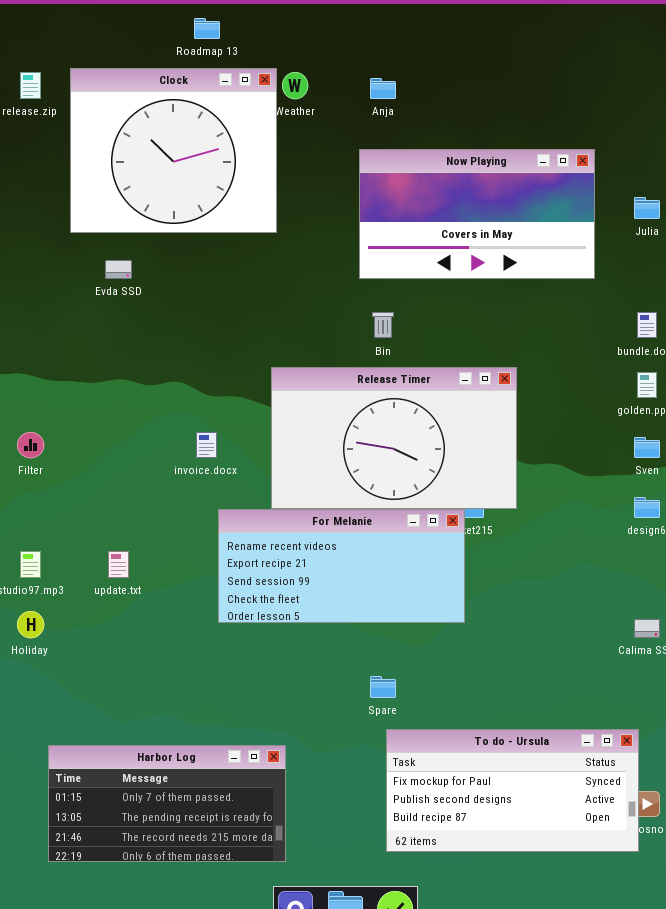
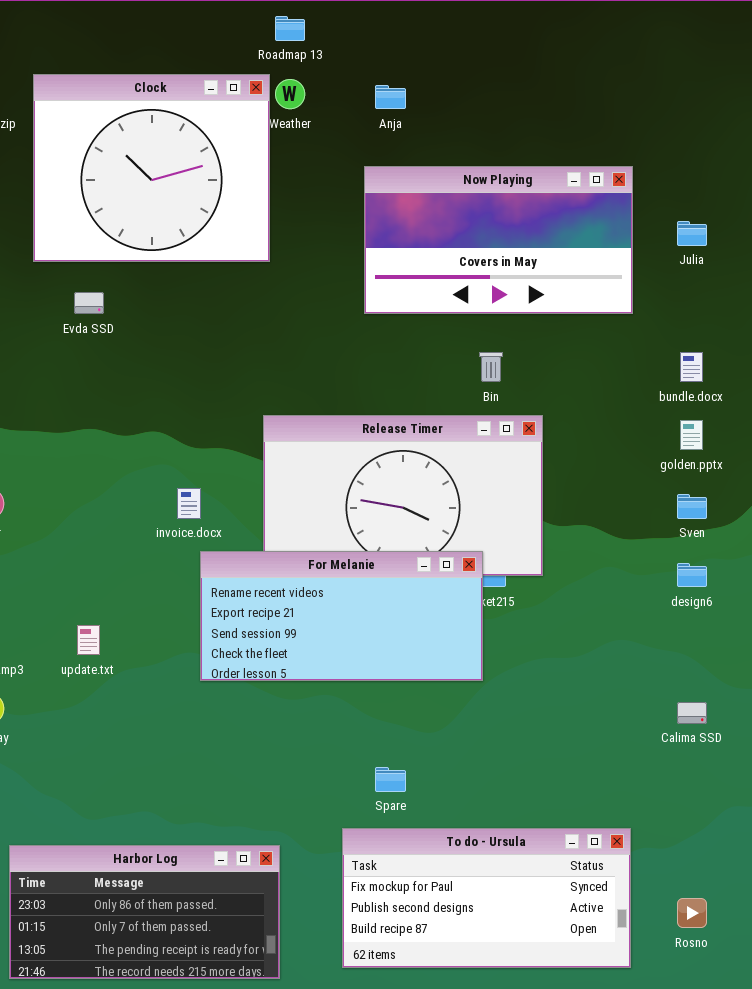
Roadmap 13: [194,18,220,39] -> [275,16,305,41], moved
Bin: [372,312,394,338] -> [479,352,503,382], moved
For Melanie: [218,509,465,623] -> [200,551,483,681], moved
To do - Ursula: [386,729,639,852] -> [342,828,631,968], moved
Harbor Log: [48,745,286,862] -> [9,845,280,979], scrolled up 1 row

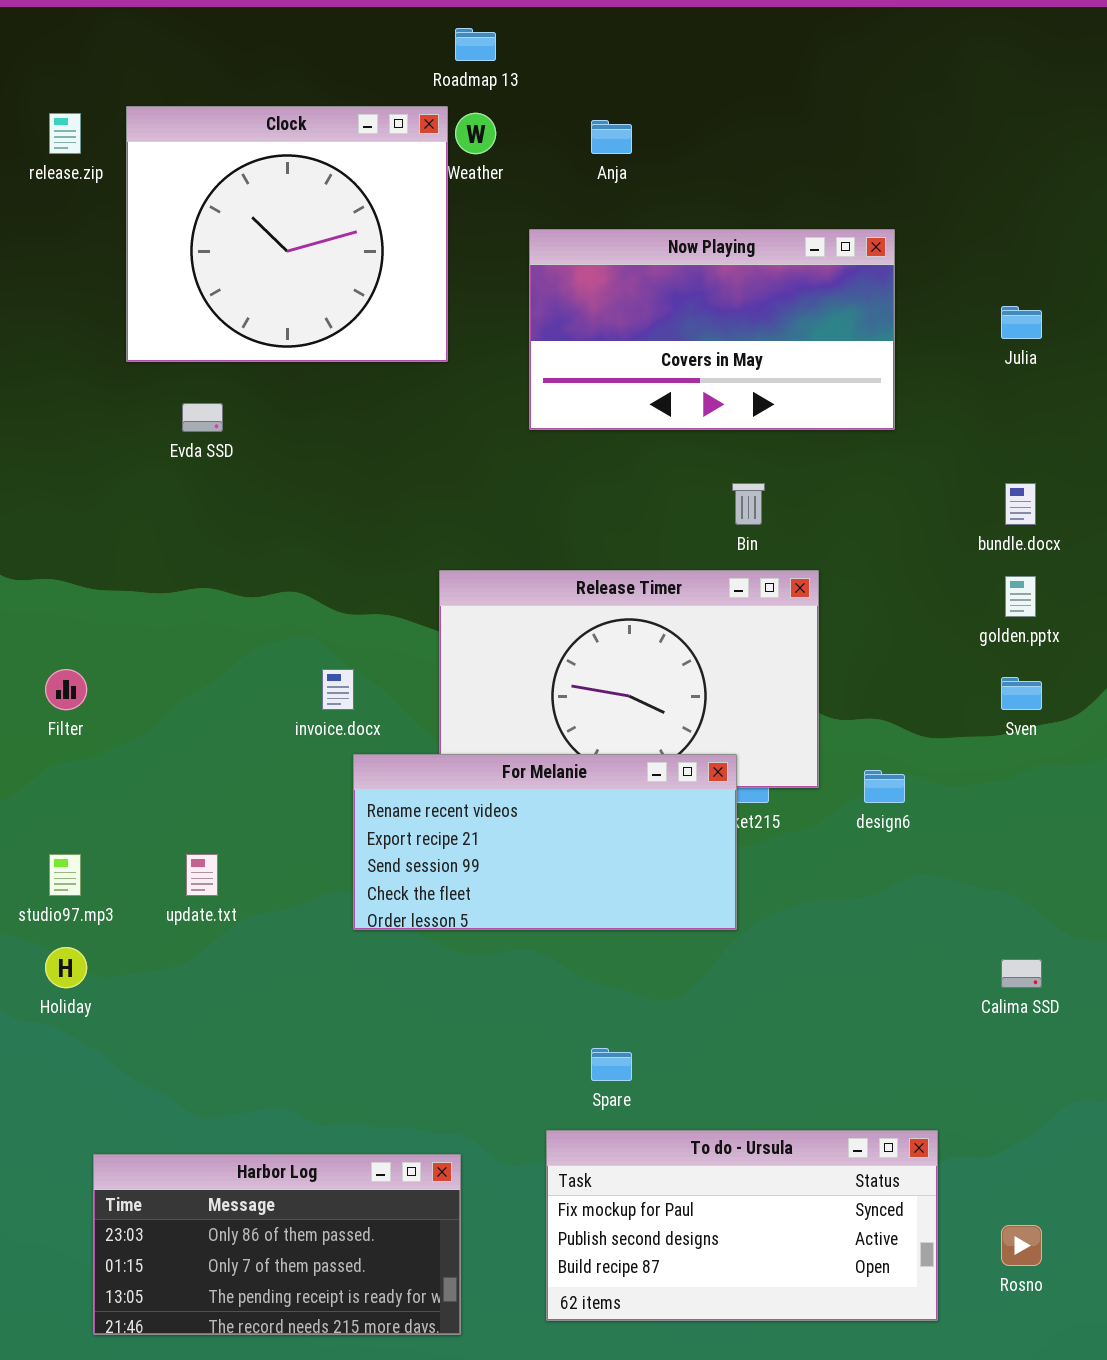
Now Playing: [364,166,633,314] -> [529,229,895,430], moved
design6: [677,563,707,587] -> [864,770,905,803], moved

